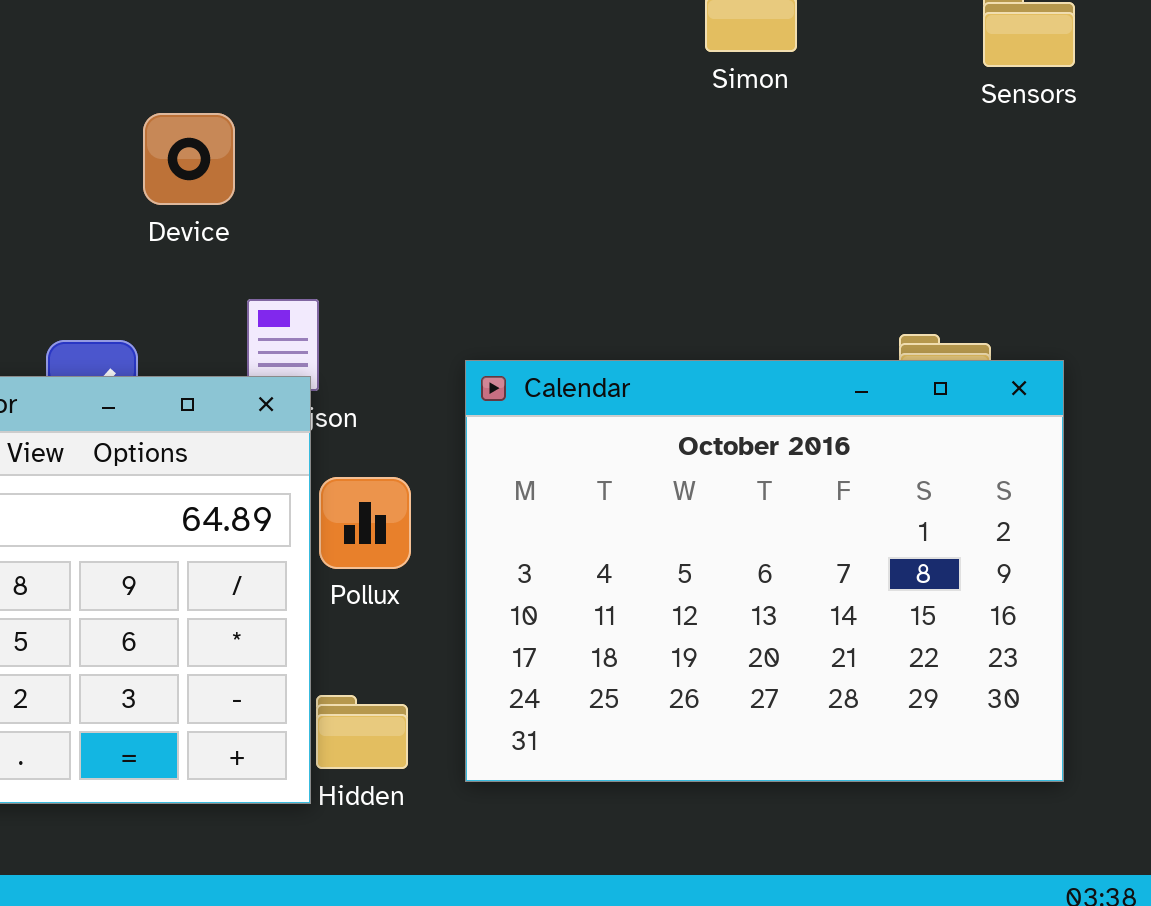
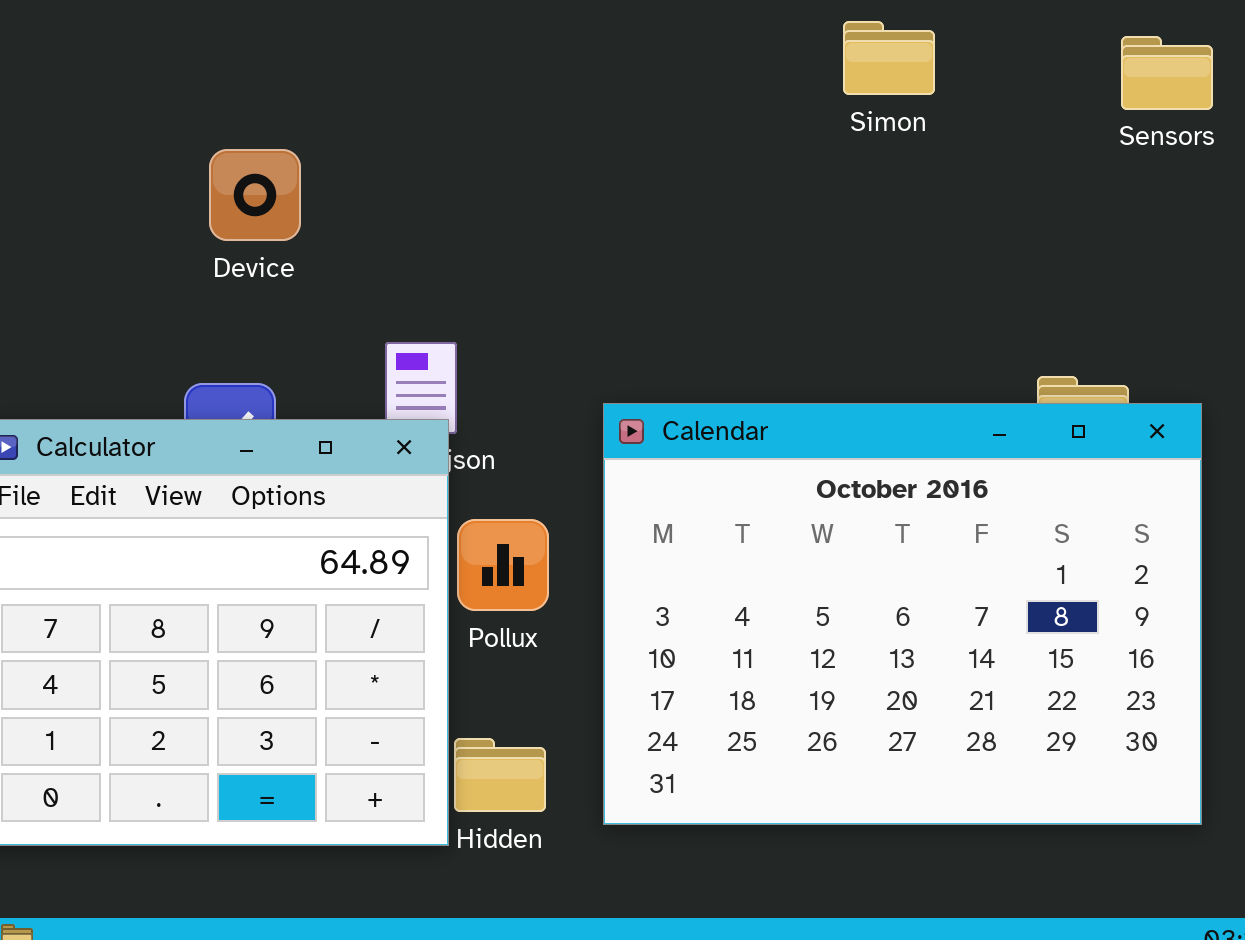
Device: [143,113,235,205] -> [209,149,301,241], moved

